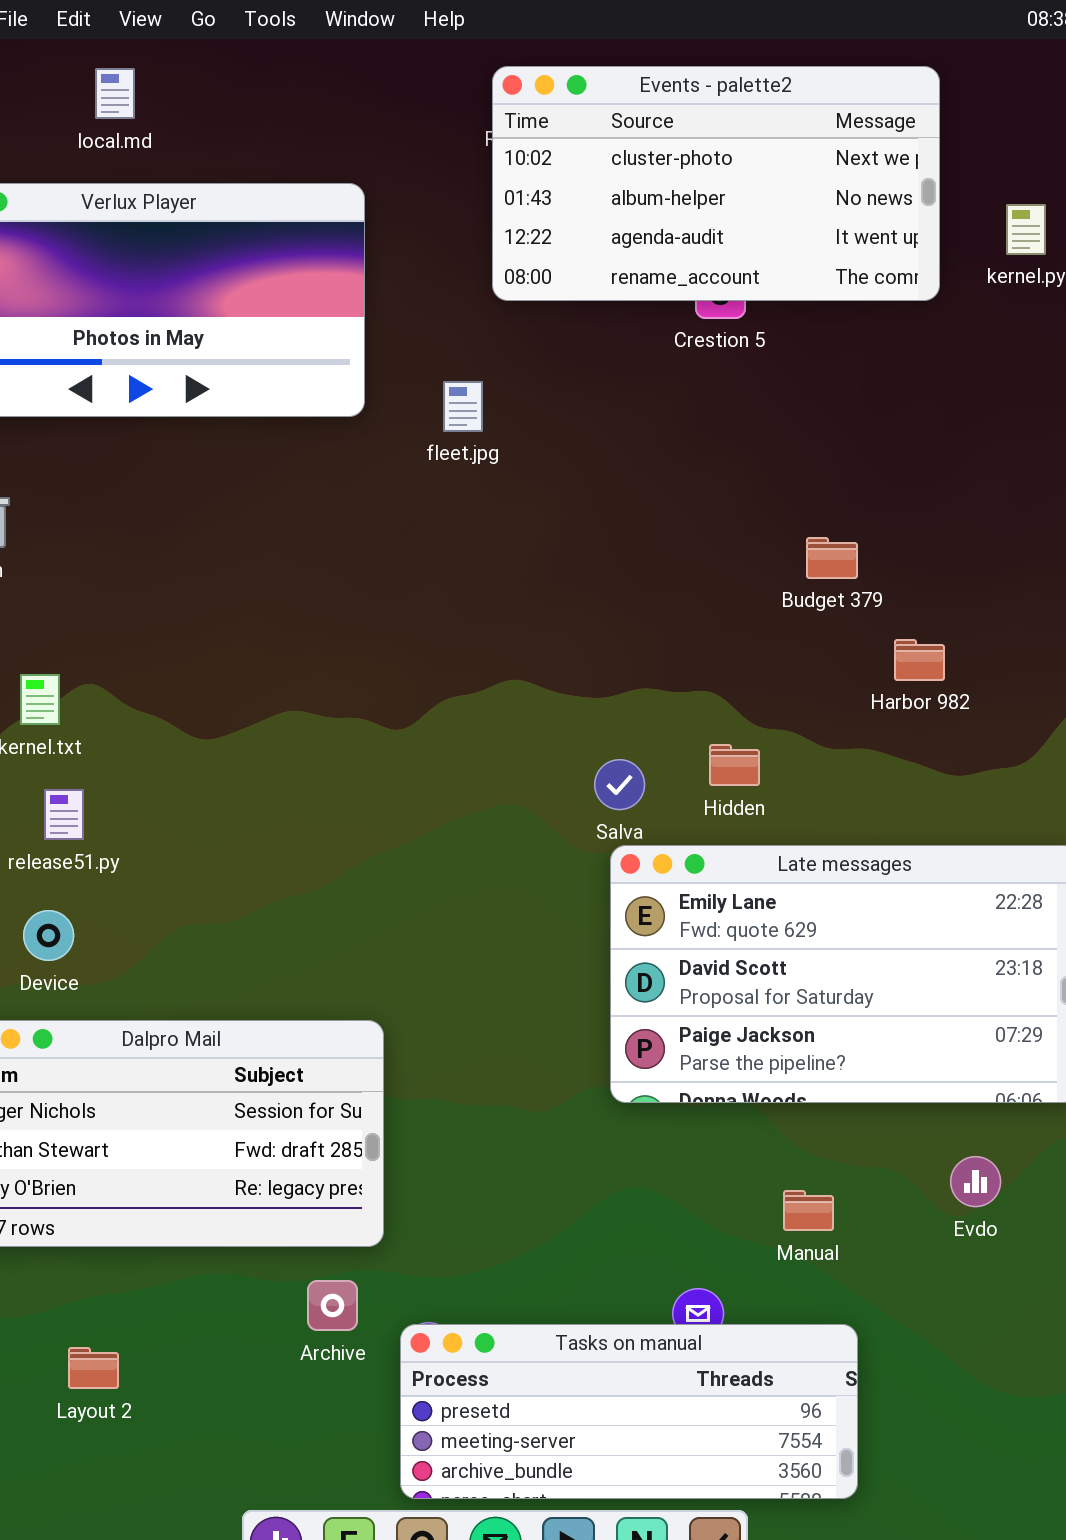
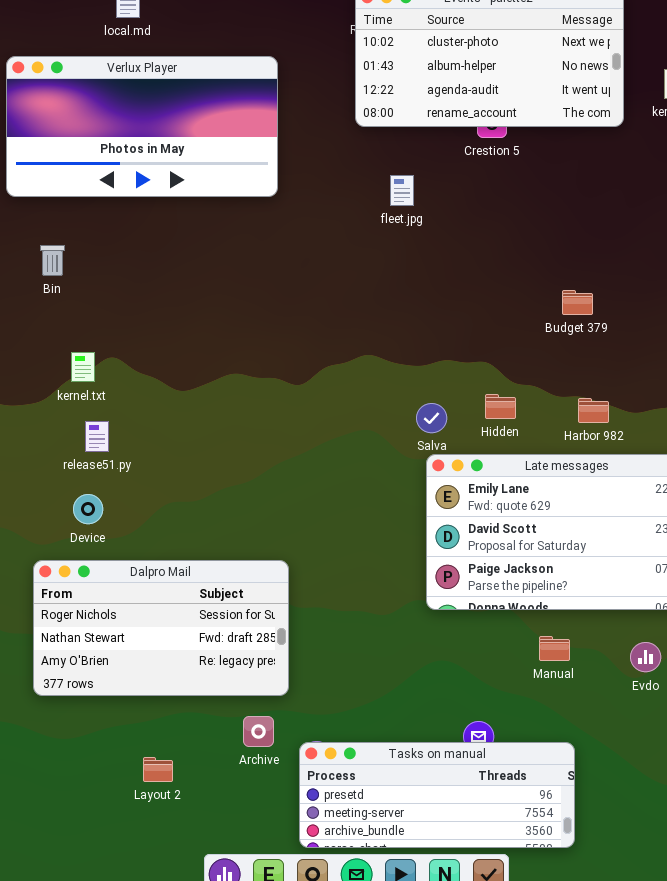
fleet.jpg: [443,381,483,432] -> [390,175,414,206], moved
Budget 379: [806,537,858,579] -> [562,290,593,315], moved
Harbor 982: [894,639,945,681] -> [578,398,609,423], moved
Manual: [783,1190,834,1231] -> [539,636,570,661], moved
Layout 2: [68,1347,119,1389] -> [143,757,173,782], moved

